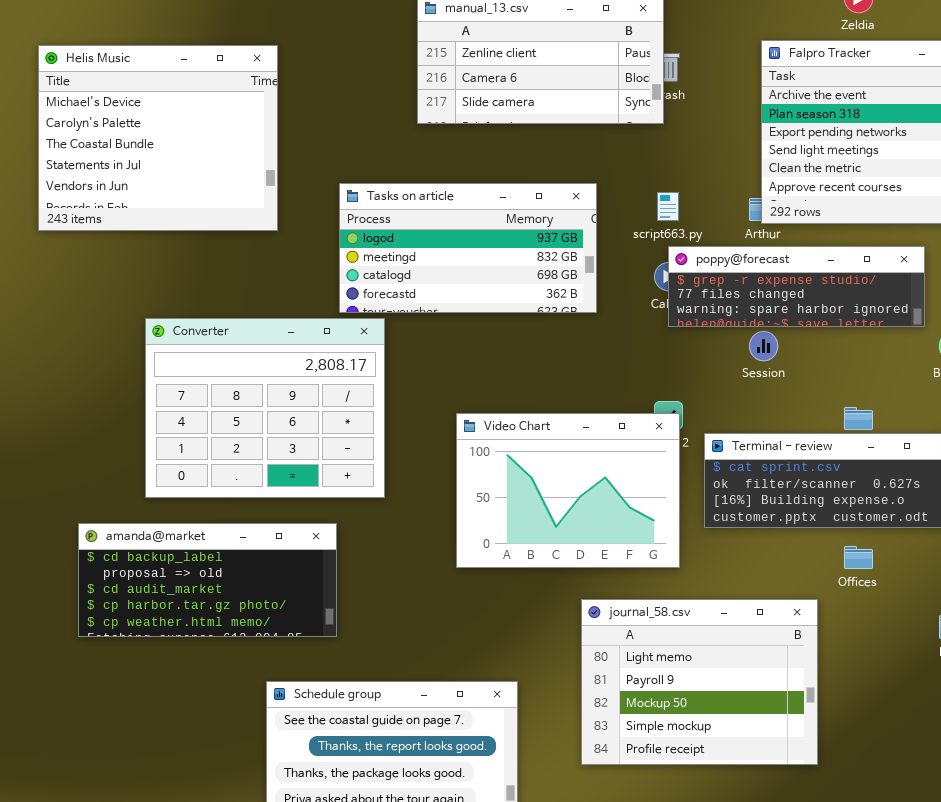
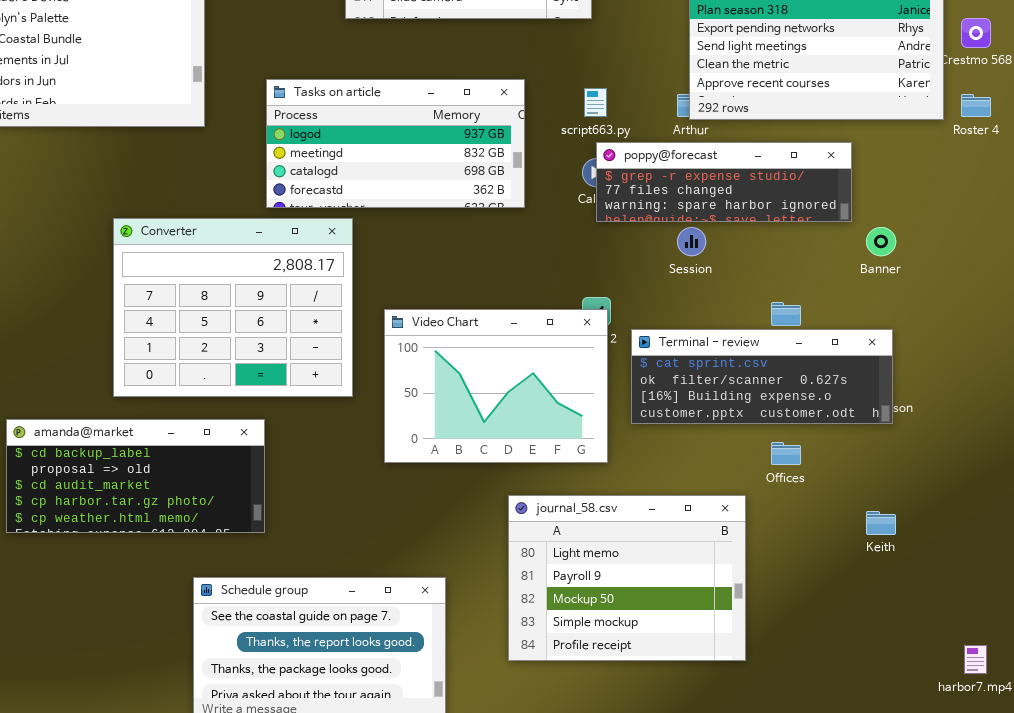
Converter: [145,318,385,498] -> [113,218,353,397], moved

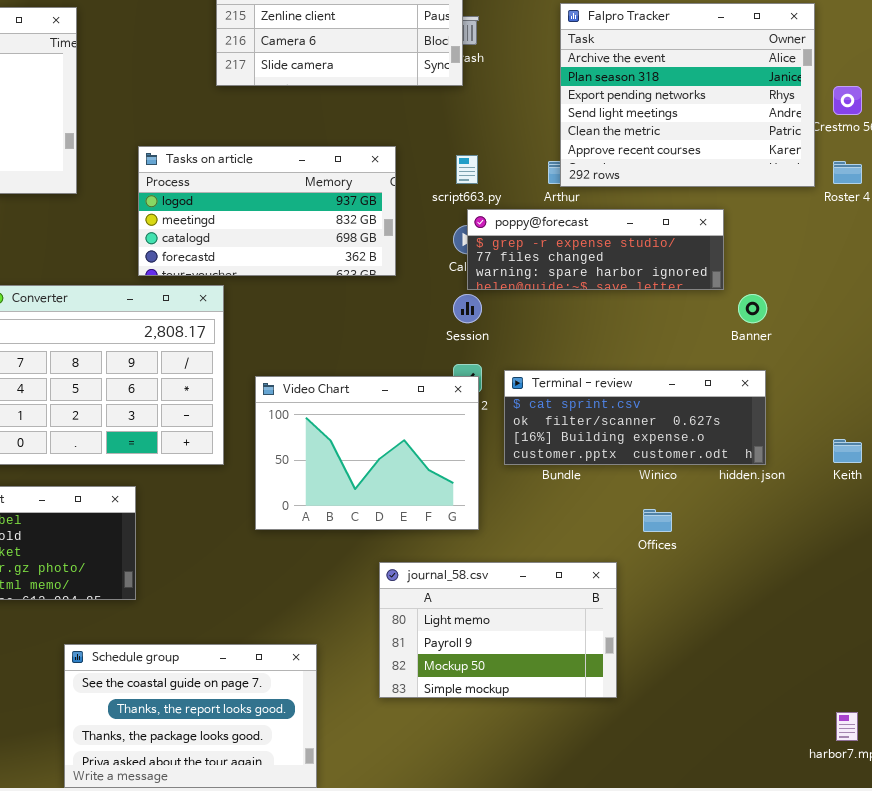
Session: [677,227,706,256] -> [453,294,482,323], moved
Terminal - review: [631,329,893,424] -> [504,370,766,465], moved
journal_58.csv: [508,495,746,661] -> [379,562,617,698], resized
Keith: [866,511,896,535] -> [833,439,862,463], moved

